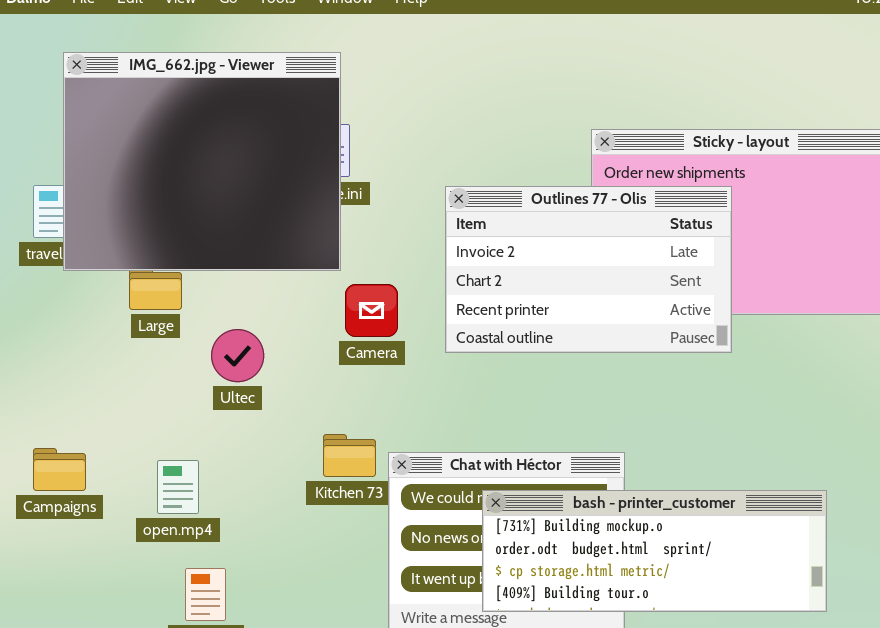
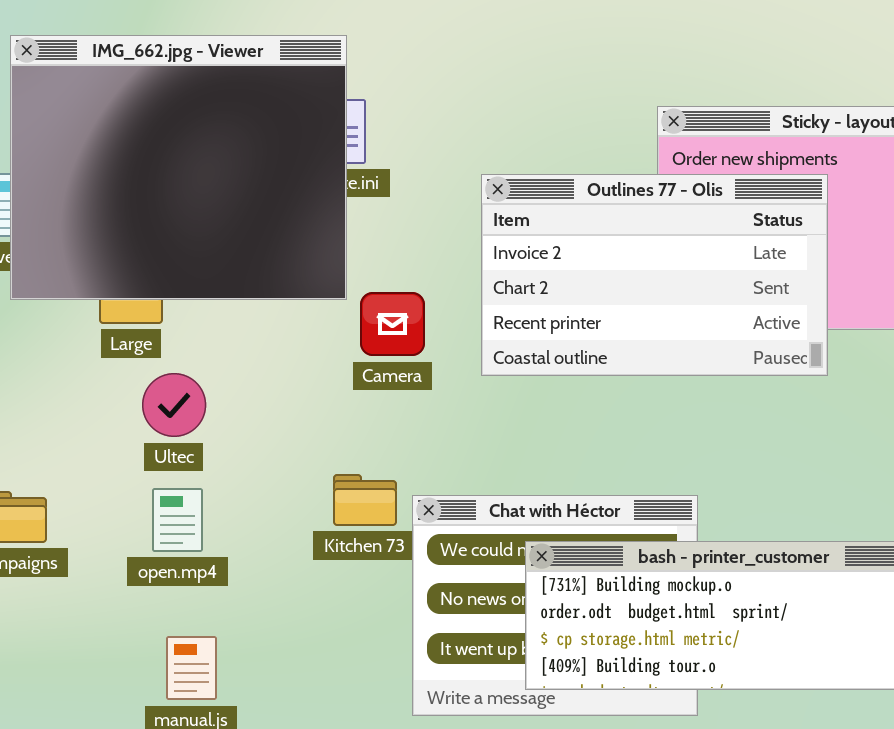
IMG_662.jpg - Viewer: [63,52,341,271] -> [10,35,347,300], moved
Ultec: [211,329,264,382] -> [142,373,206,437], moved
open.mp4: [157,460,199,514] -> [152,488,203,552], moved

